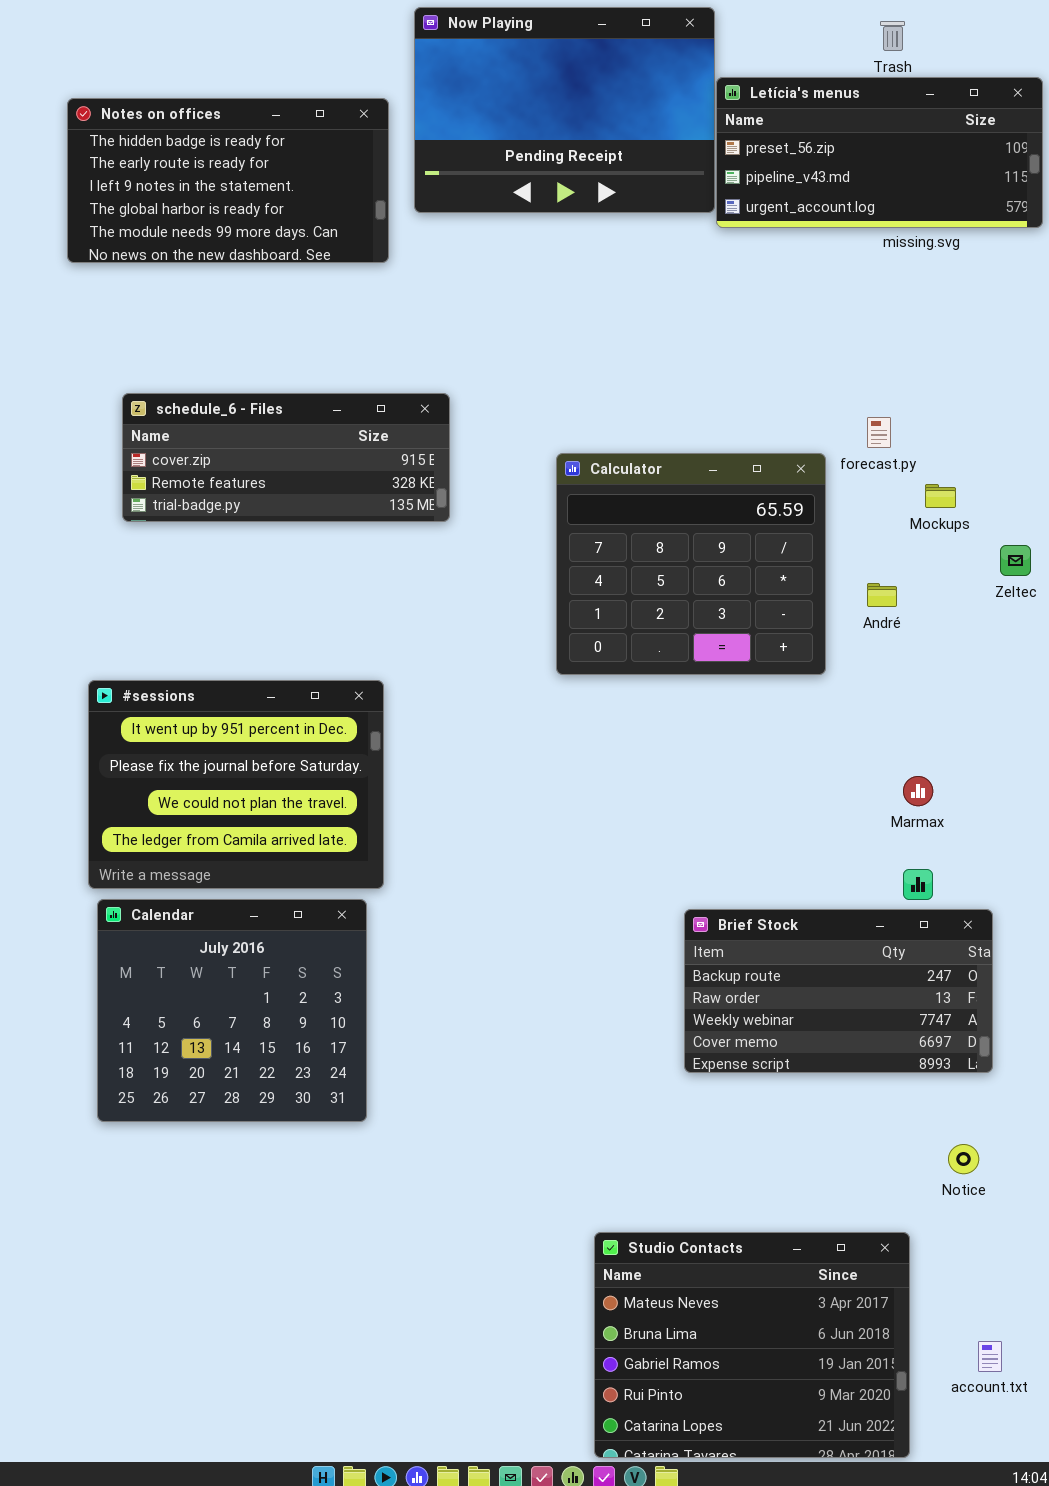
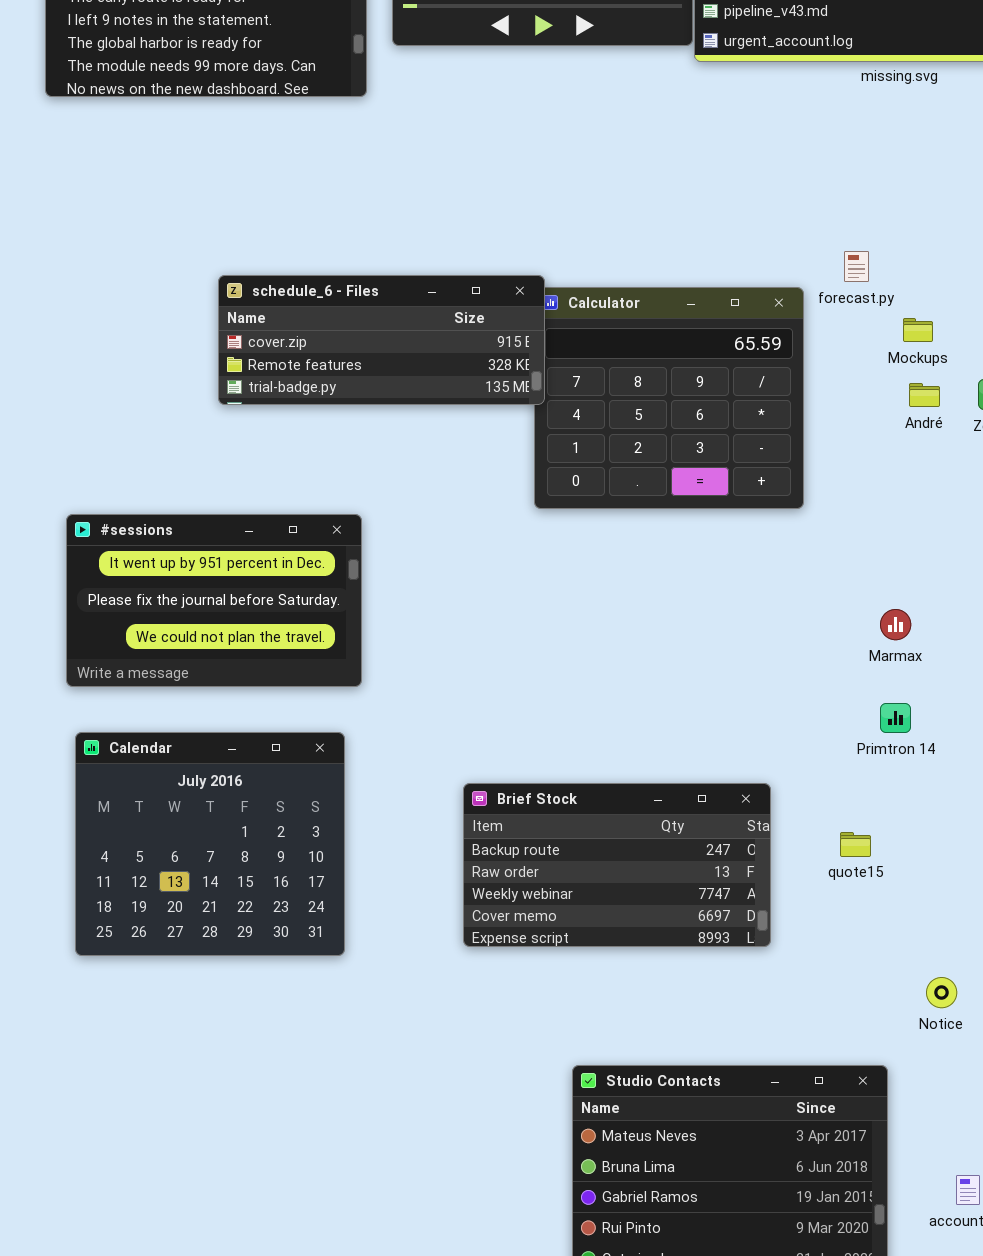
schedule_6 - Files: [122,393,450,522] -> [218,275,545,405], moved
André: [867,583,897,607] -> [909,383,940,407], moved
#sessions: [88,680,384,889] -> [66,514,362,687], resized
Brief Stock: [684,909,993,1073] -> [463,783,771,947], moved

